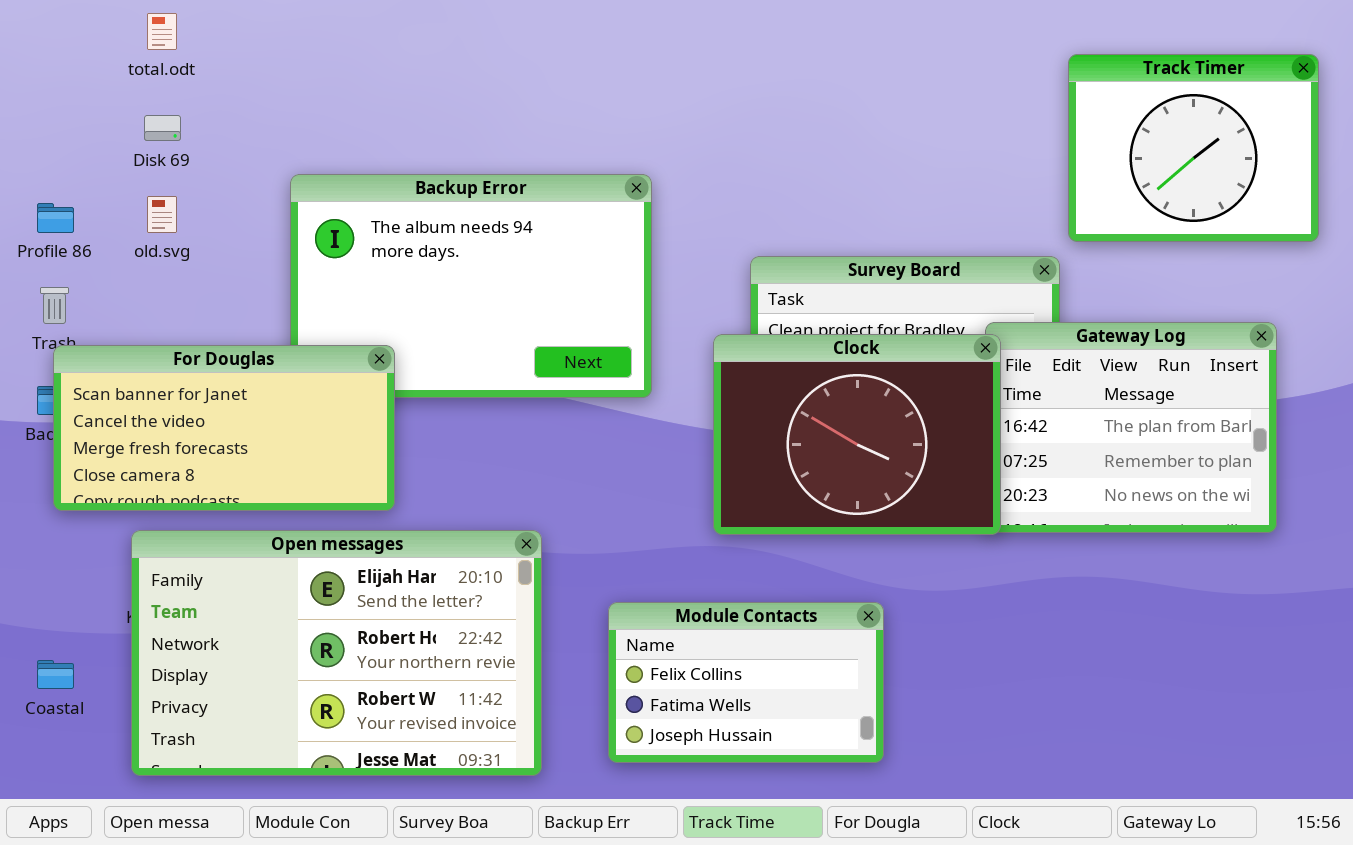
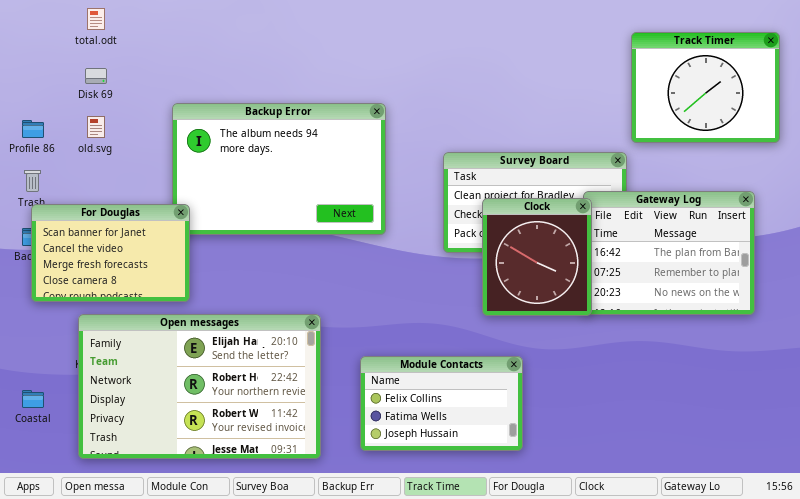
Clock: [713,334,1001,535] -> [482,198,592,316], resized
For Douglas: [53,345,395,511] -> [31,204,190,302], resized

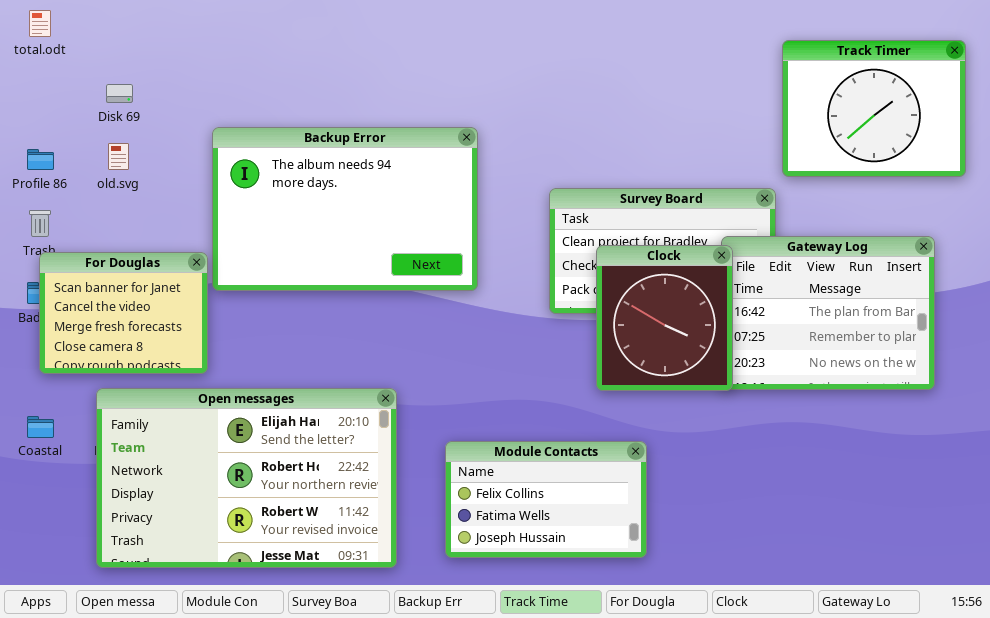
total.odt: [87,8,105,30] -> [29,10,51,37], moved
For Douglas: [31,204,190,302] -> [39,252,208,374], resized
Coastal: [22,390,44,408] -> [27,416,54,438], moved

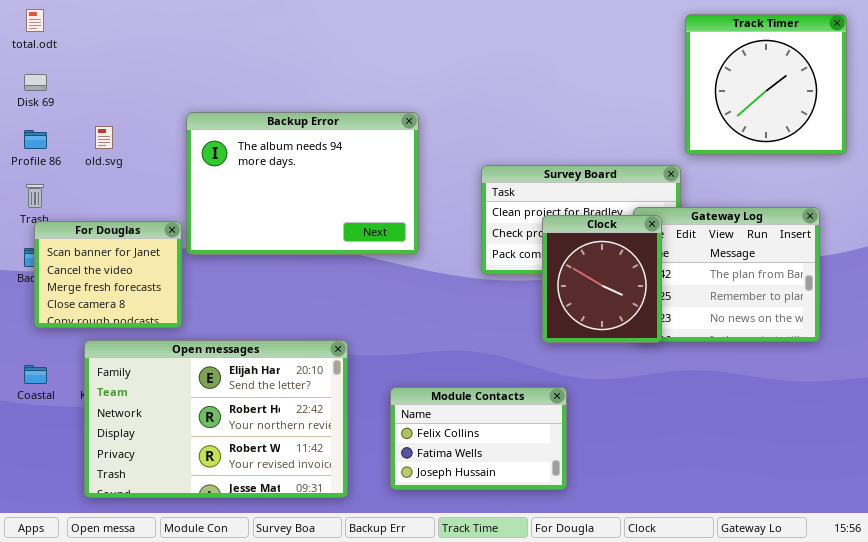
Track Timer: [782,40,966,177] -> [685,14,847,155], resized
Disk 69: [106,84,133,103] -> [24,74,47,91], moved
Clock: [596,245,733,391] -> [542,215,662,343], moved

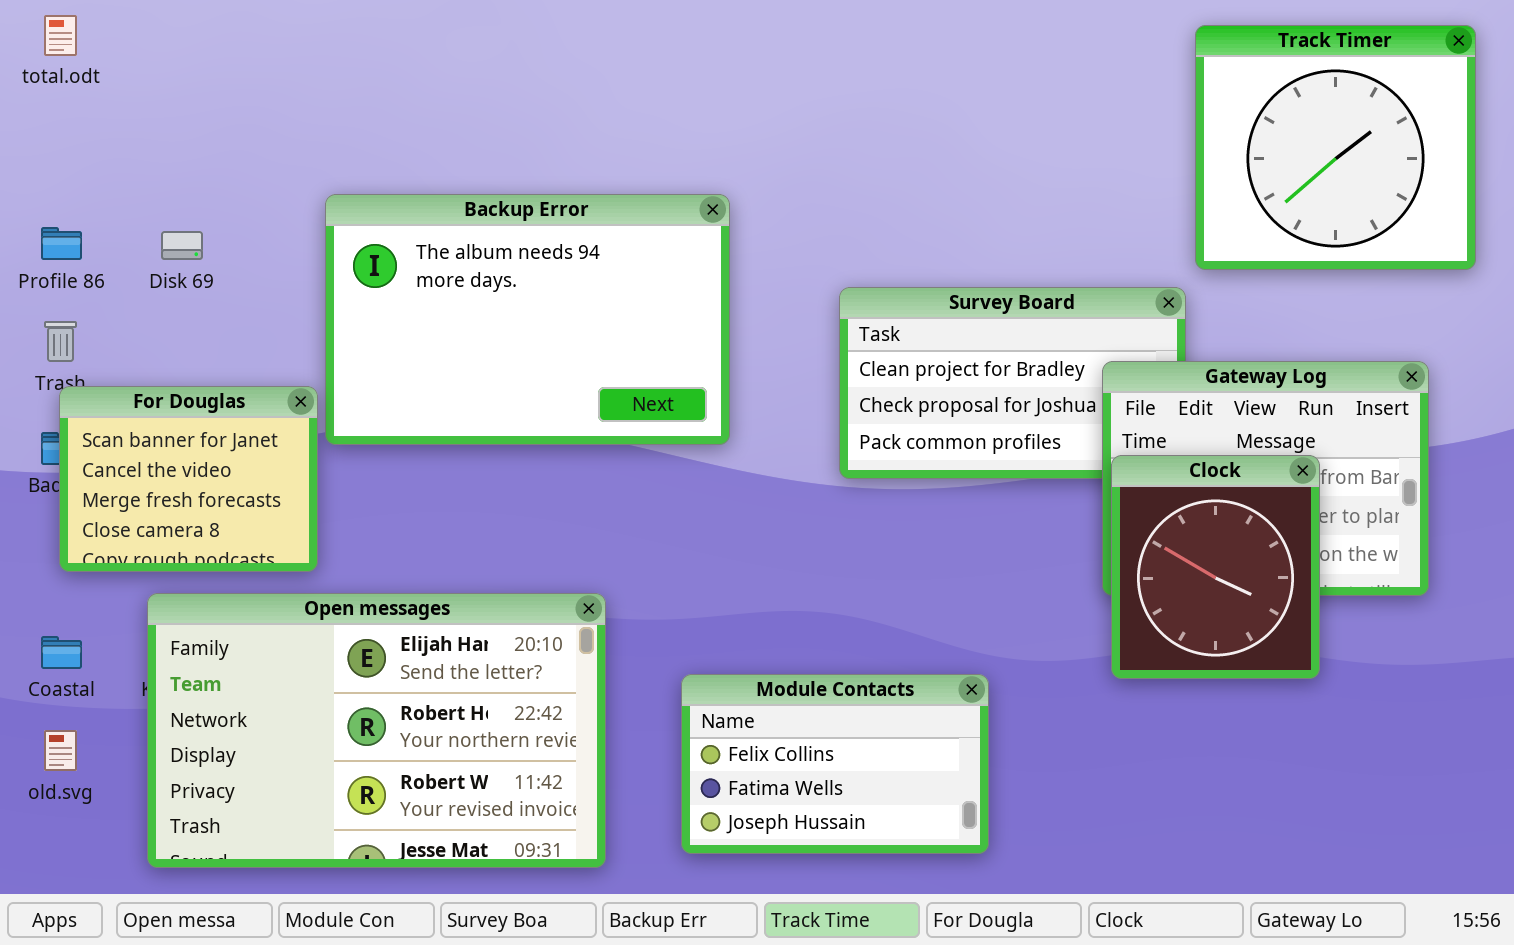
Disk 69: [24,74,47,91] -> [161,231,203,260], moved
old.svg: [95,126,113,149] -> [44,730,77,771], moved
Clock: [542,215,662,343] -> [1111,455,1320,679], moved

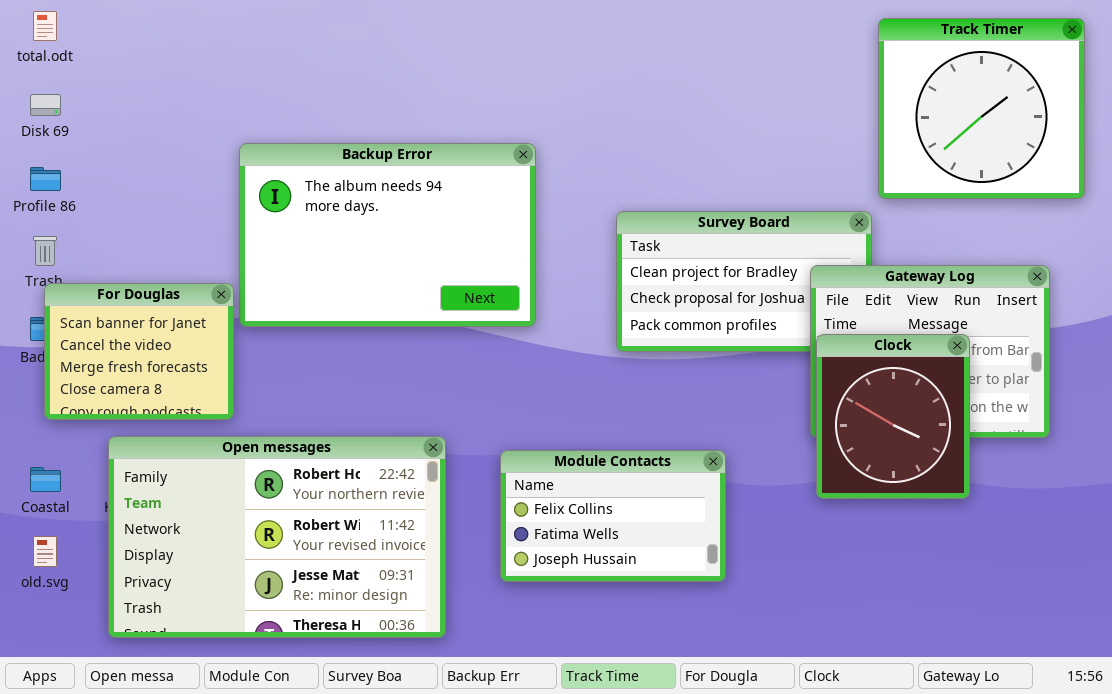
Disk 69: [161,231,203,260] -> [30,94,61,116], moved
Open messages: [147,593,606,868] -> [108,436,446,638], scrolled down 1 row
Module Contacts: [681,674,989,854] -> [500,450,726,582], moved

